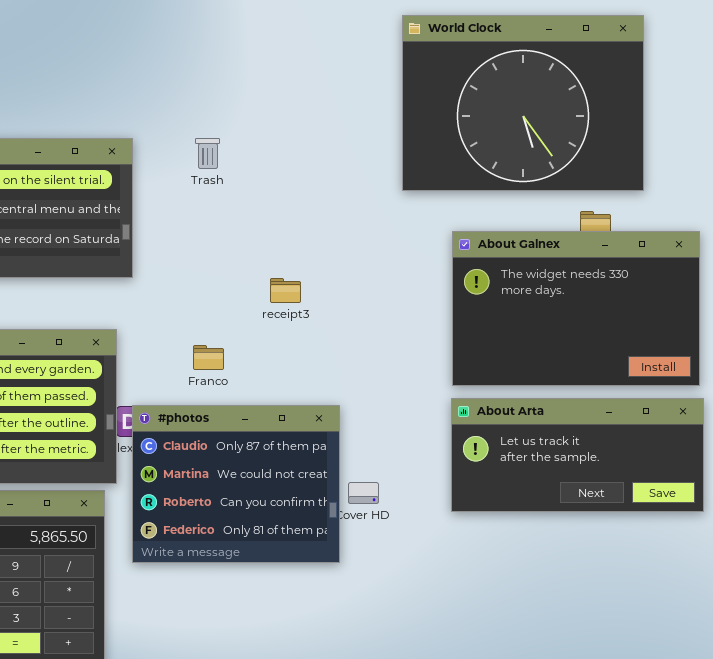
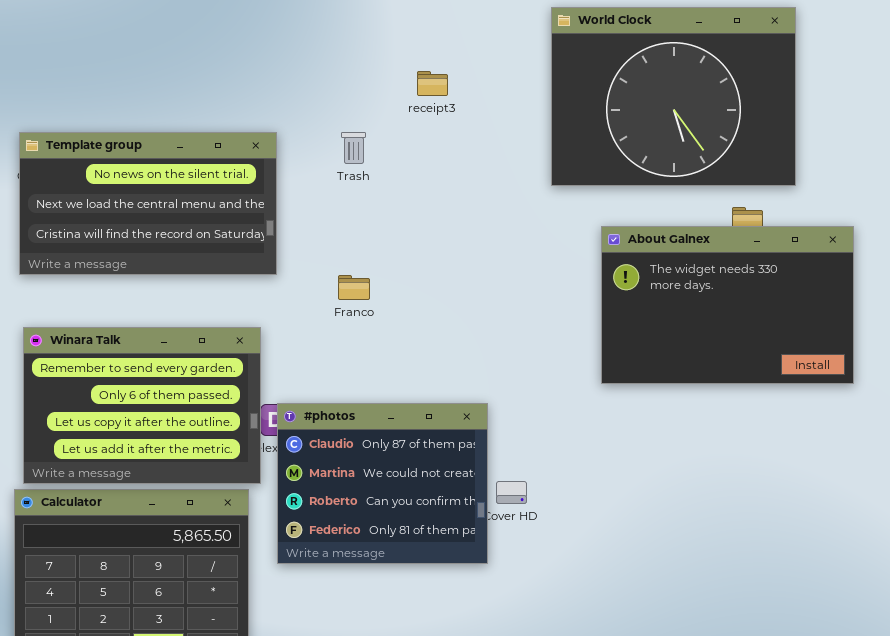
receipt3: [270,278,301,303] -> [417,71,448,96], moved
Franco: [193,345,224,370] -> [338,275,370,300], moved
About Arta: [451,398,704,512] -> none, closed

